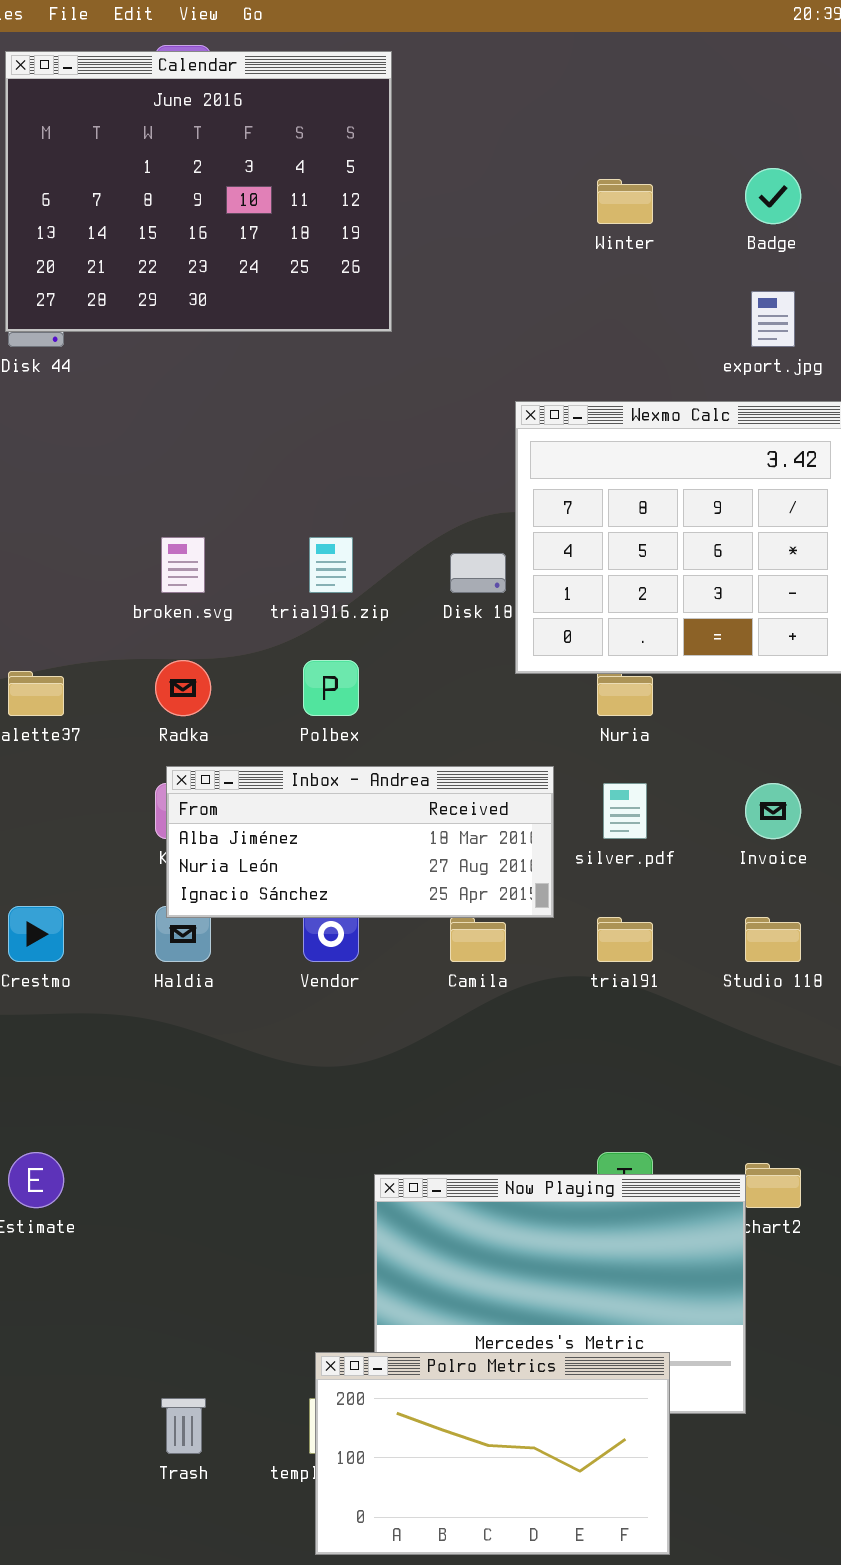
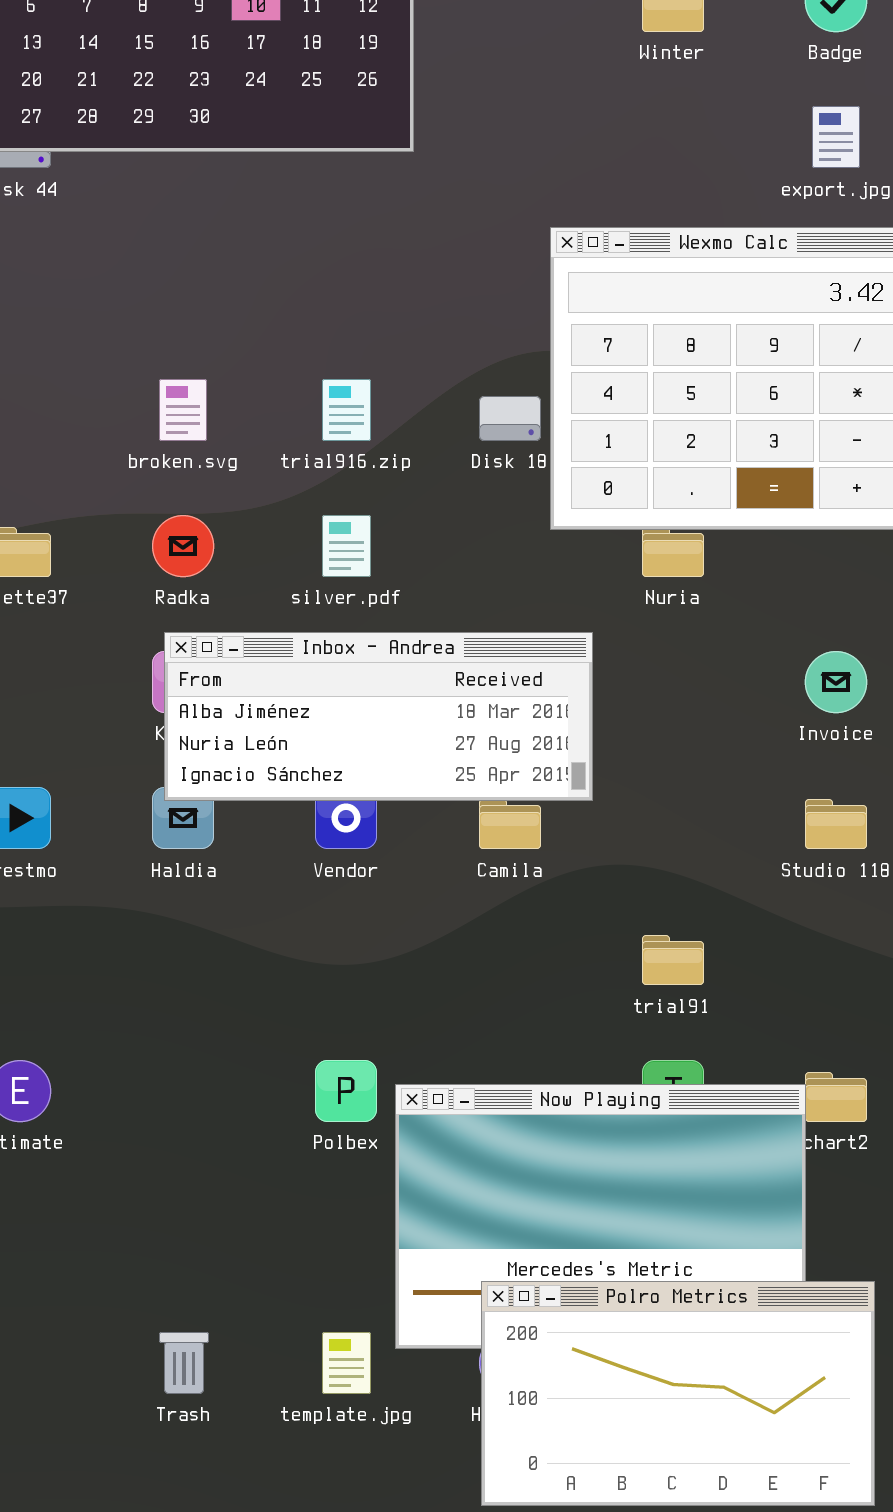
Polbex: [303,660,359,716] -> [315,1060,377,1122], moved
silver.pdf: [603,783,647,839] -> [322,515,371,577], moved
trial91: [597,917,653,962] -> [642,935,704,985], moved
Polro Metrics: [315,1352,670,1555] -> [481,1281,875,1506], moved

